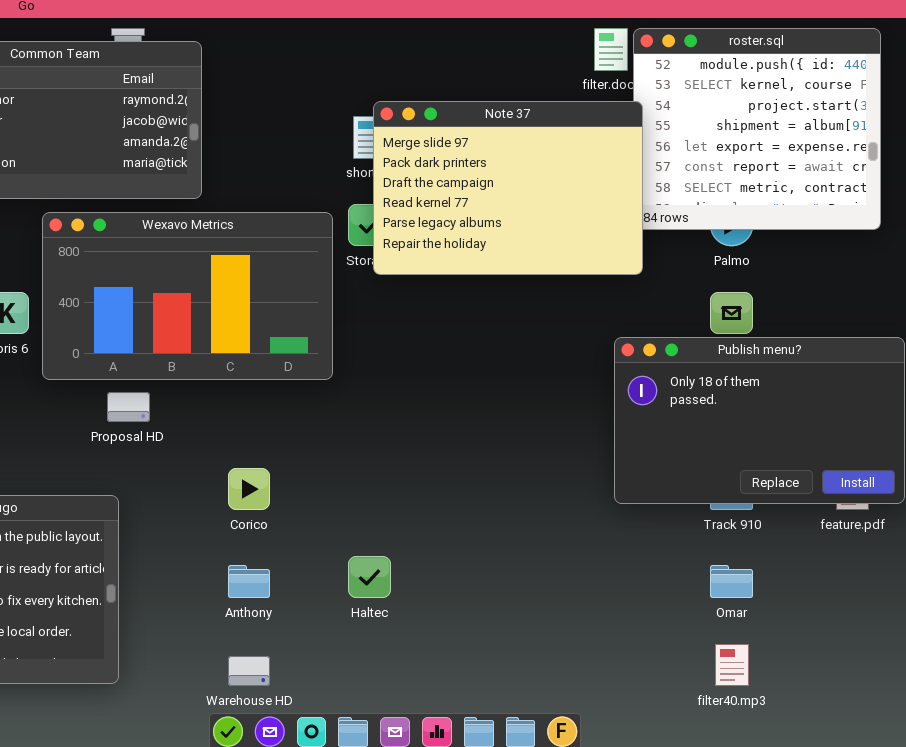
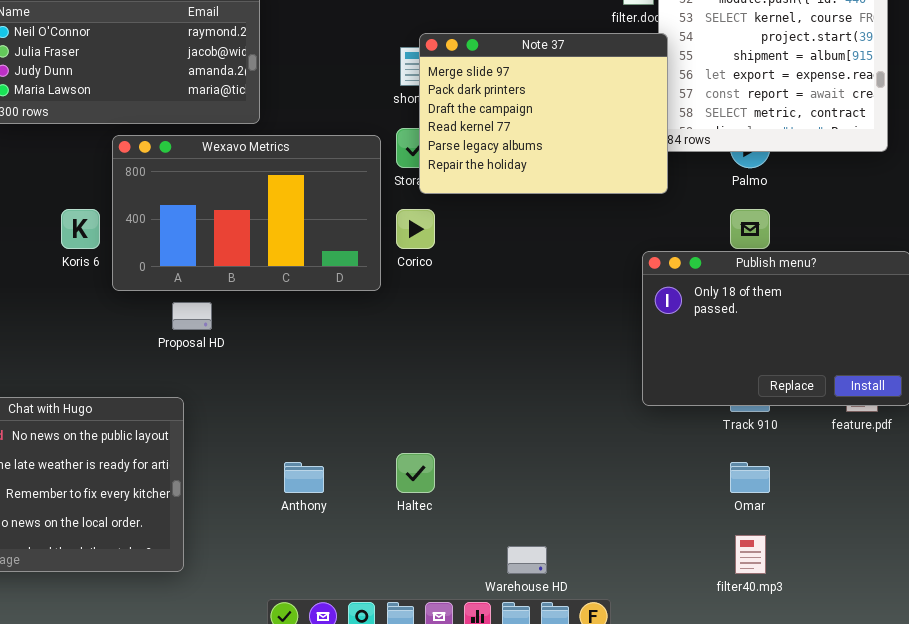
Corico: [228,468,270,510] -> [396,209,435,249], moved
Warehouse HD: [228,656,270,686] -> [507,546,547,574], moved

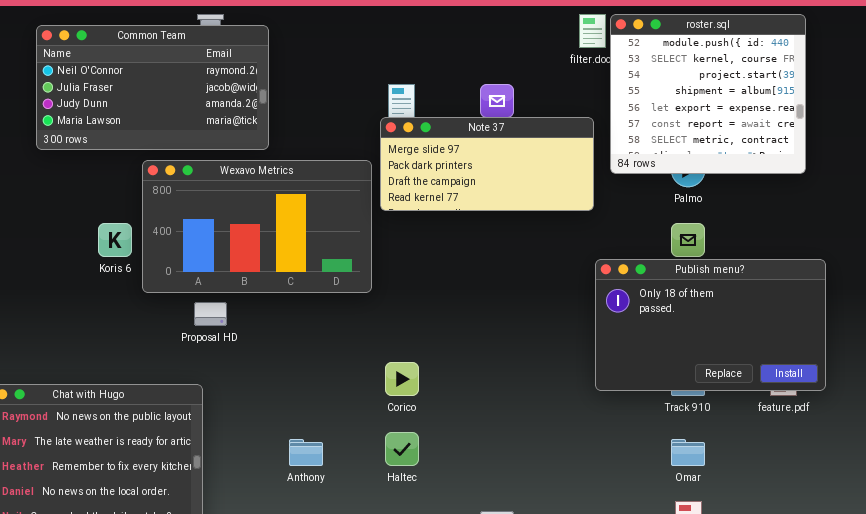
Note 37: [419,33,668,194] -> [380,117,594,211], moved, resized
Corico: [396,209,435,249] -> [385,362,419,396], moved

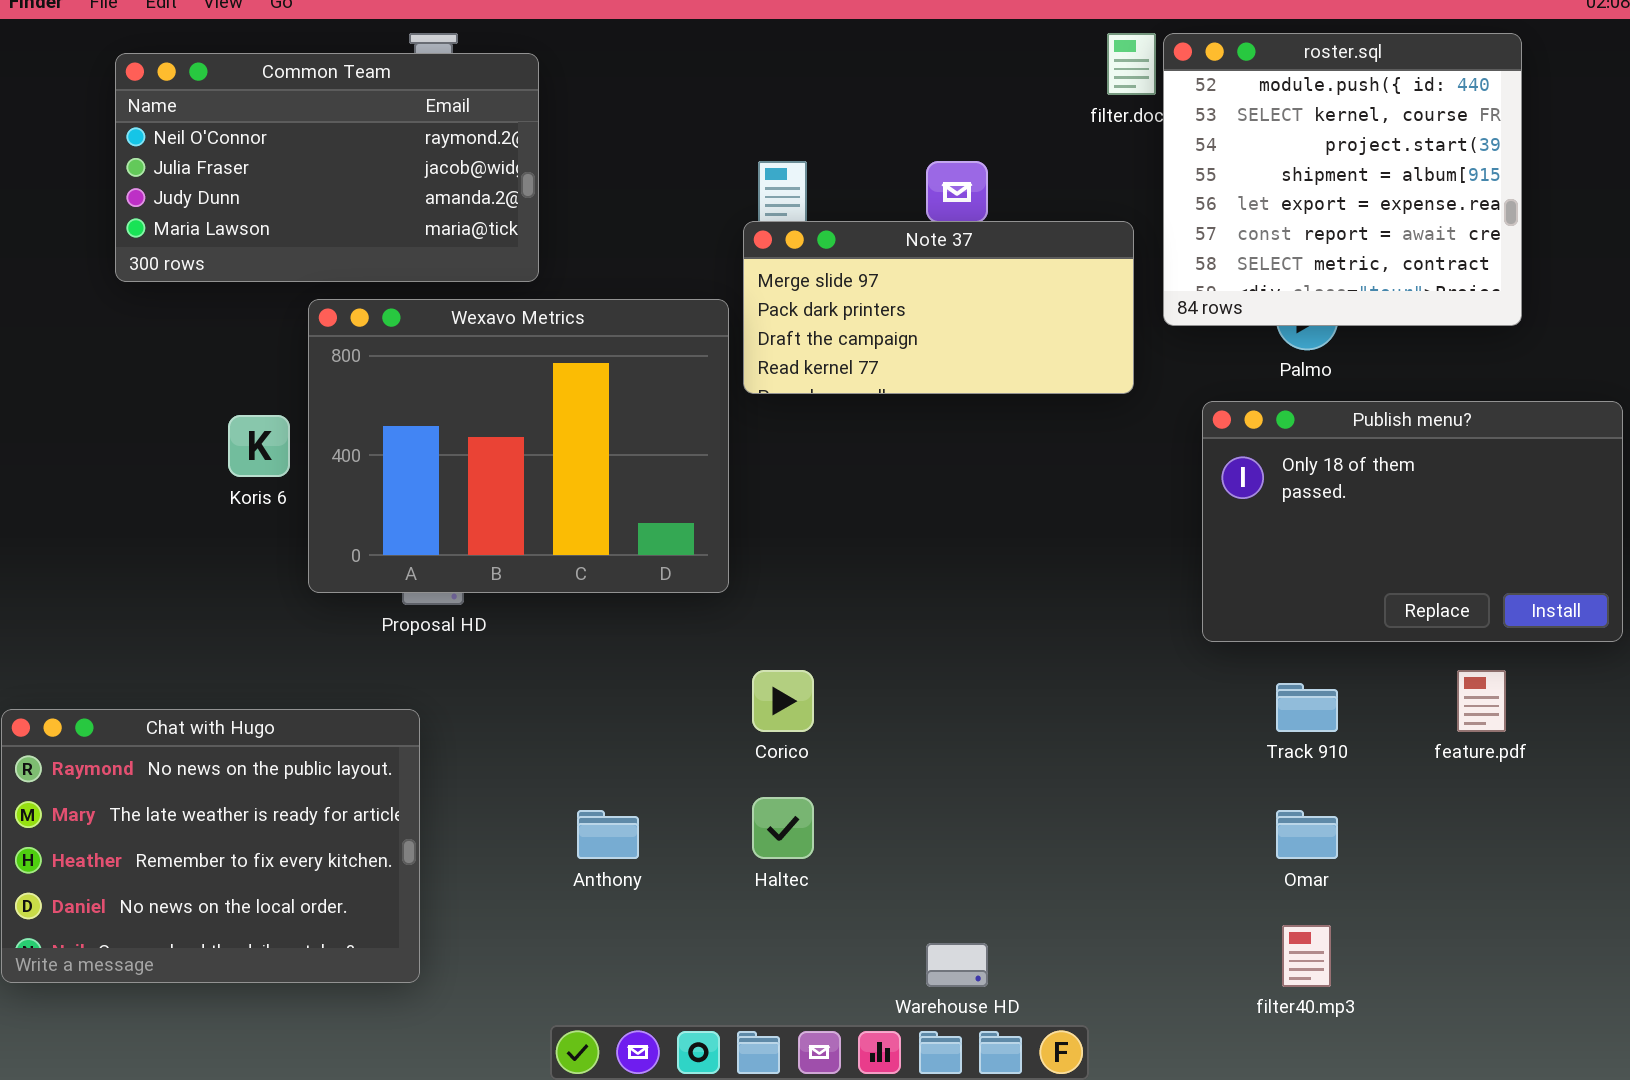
Wexavo Metrics: [142,160,372,293] -> [308,299,729,593], resized
Publish menu?: [595,259,826,391] -> [1202,401,1623,642], moved

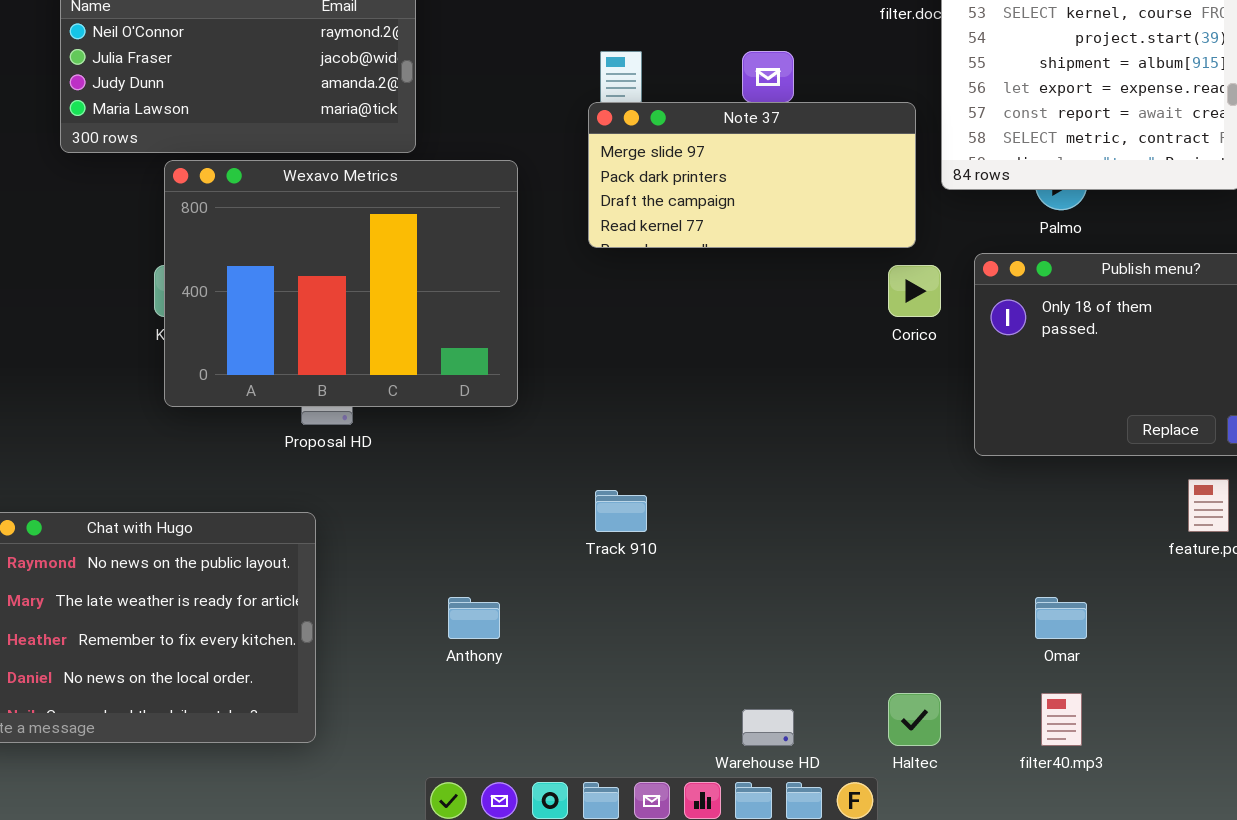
Wexavo Metrics: [308,299,729,593] -> [164,160,518,407], moved
Corico: [752,670,814,732] -> [888,265,941,317], moved
Track 910: [1276,683,1338,732] -> [595,490,647,532], moved
Haltec: [752,797,814,859] -> [888,693,941,746], moved

